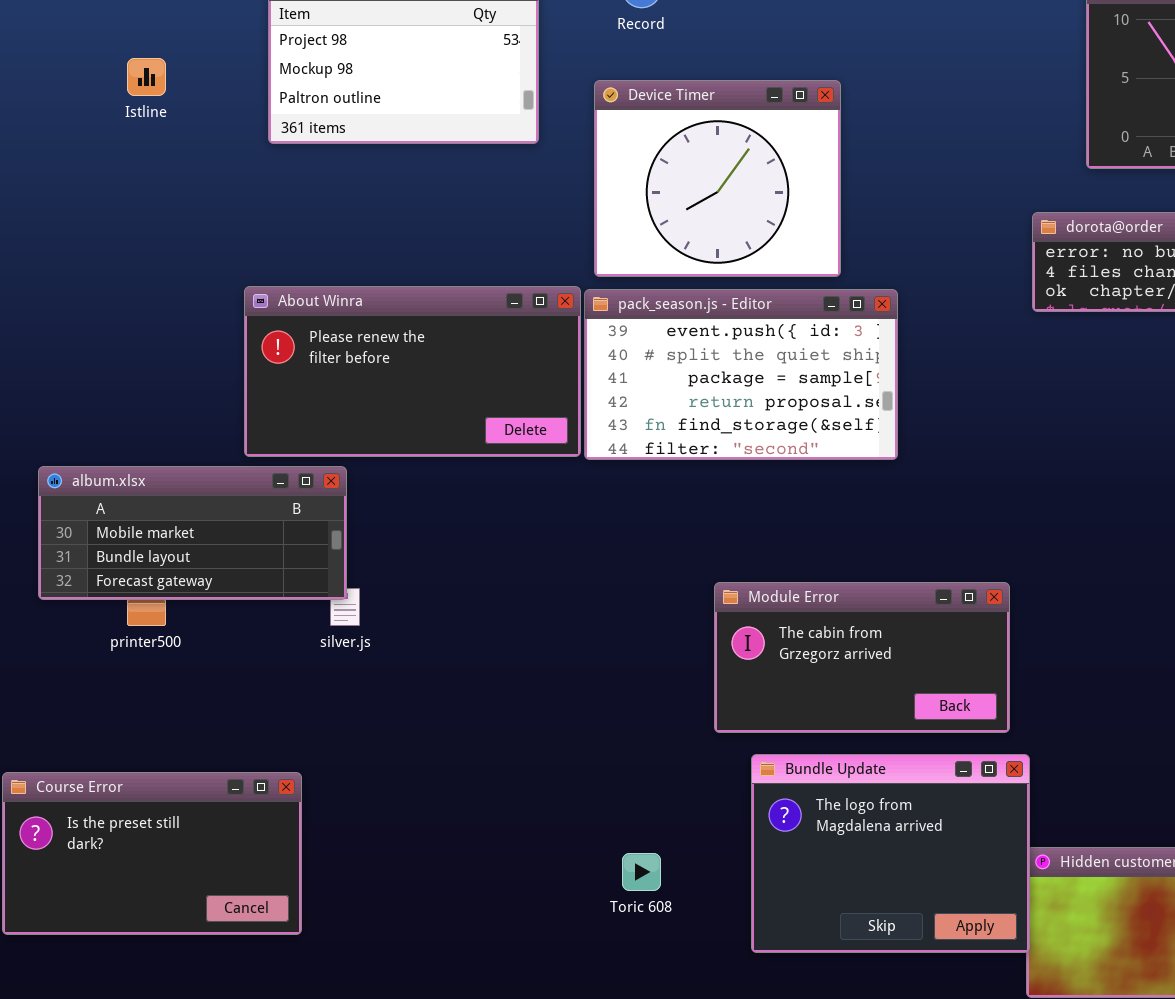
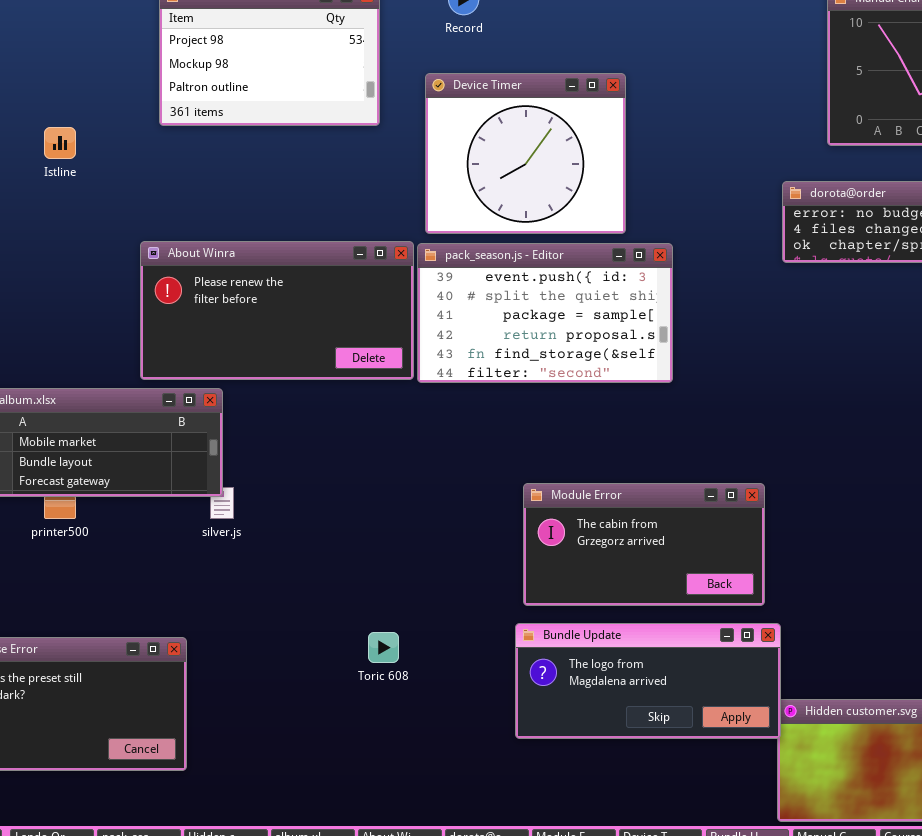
Istline: [127,58,166,96] -> [44,127,76,159], moved
Bundle Update: [751,754,1030,953] -> [515,623,781,739], resized
Toric 608: [622,853,661,891] -> [368,632,399,663], moved

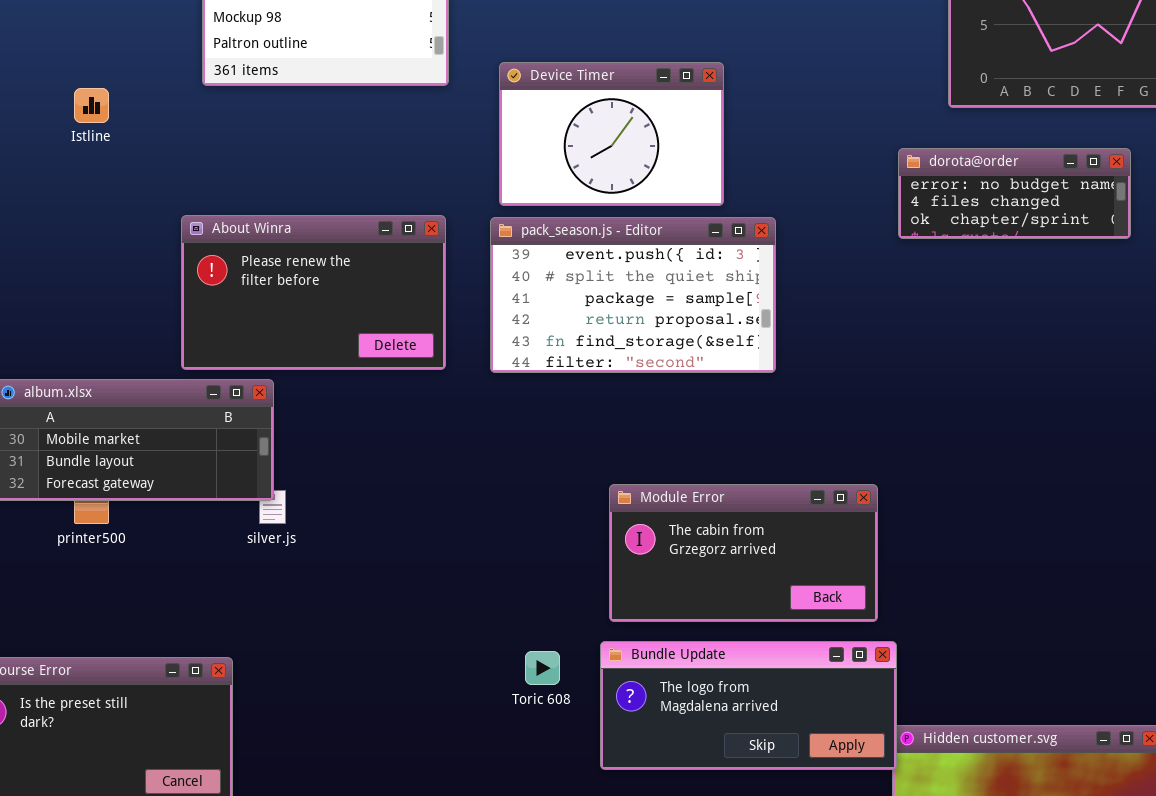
Device Timer: [425,73,626,234] -> [499,62,724,206], resized
About Winra: [140,241,414,380] -> [181,215,446,370], resized
Toric 608: [368,632,399,663] -> [525,651,560,685], moved

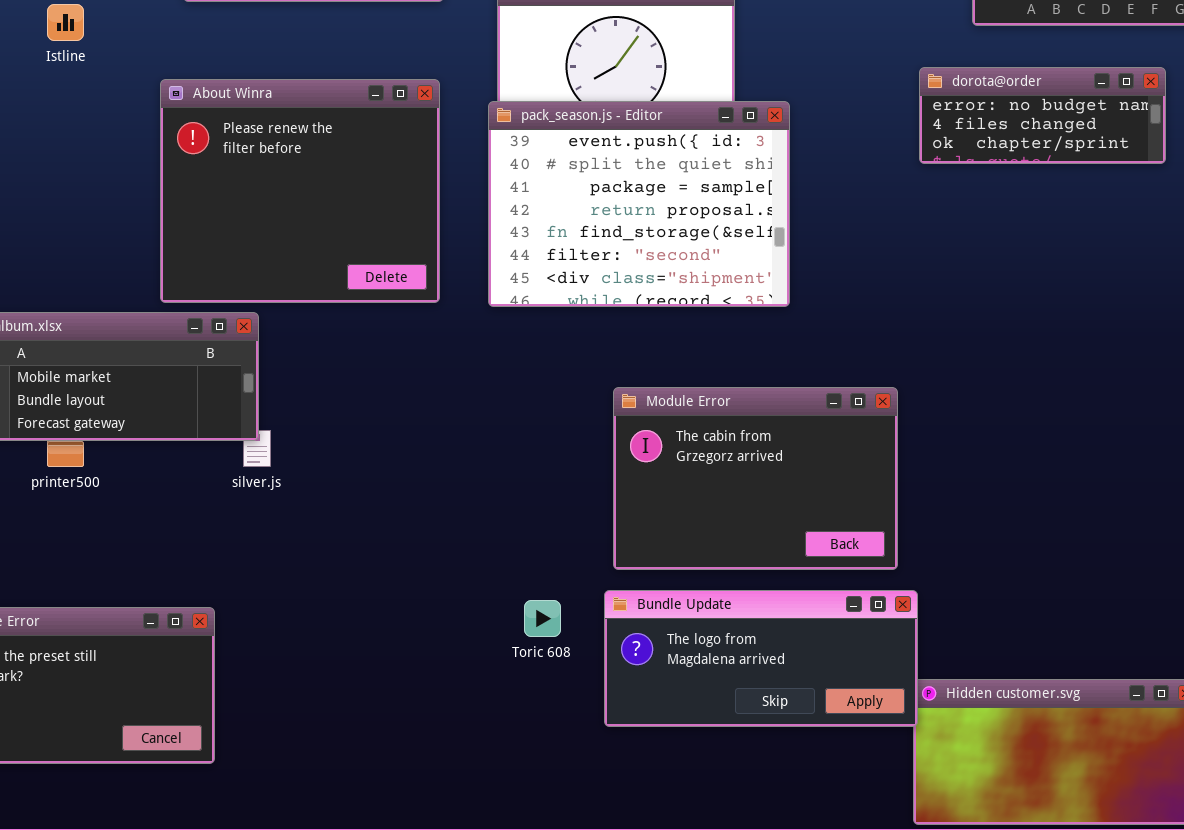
About Winra: [181,215,446,370] -> [160,79,440,303], resized
pack_season.js - Editor: [490,217,776,373] -> [488,101,790,307], resized
Module Error: [609,484,878,622] -> [613,387,898,570], resized

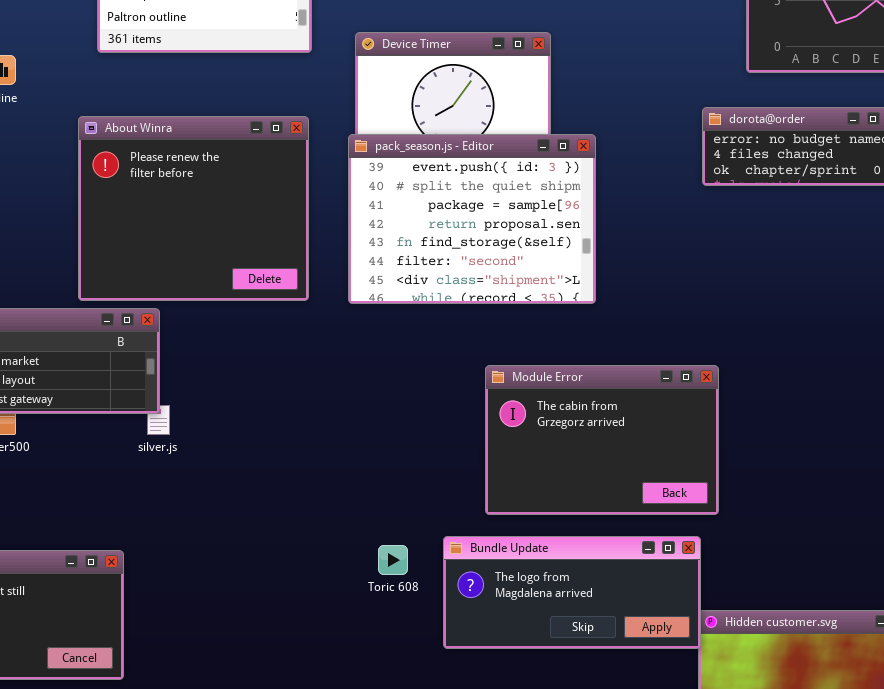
Module Error: [613,387,898,570] -> [485,365,719,515], moved

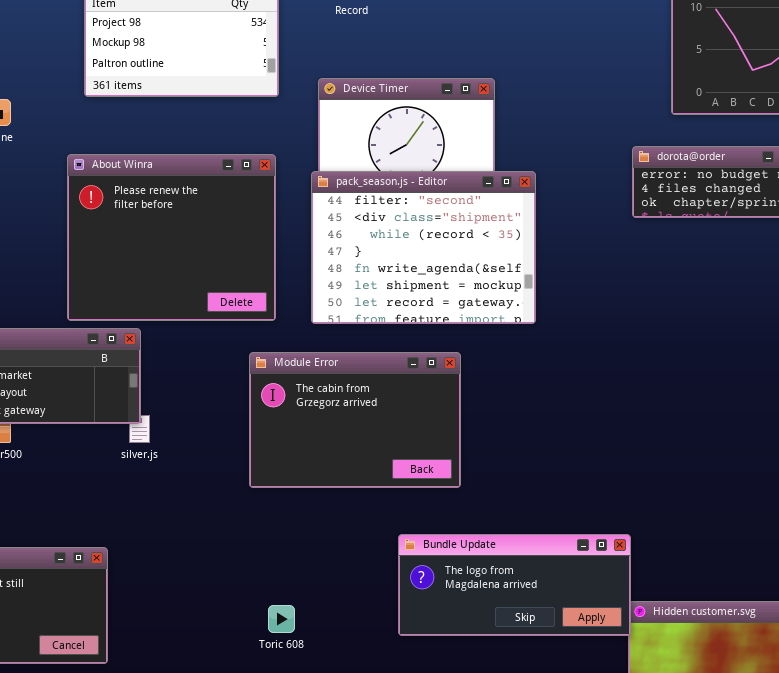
pack_season.js - Editor: [348,134,596,304] -> [311,171,536,324], scrolled down 5 rows
Module Error: [485,365,719,515] -> [249,352,461,488], moved
Toric 608: [378,545,408,575] -> [268,605,295,633], moved

